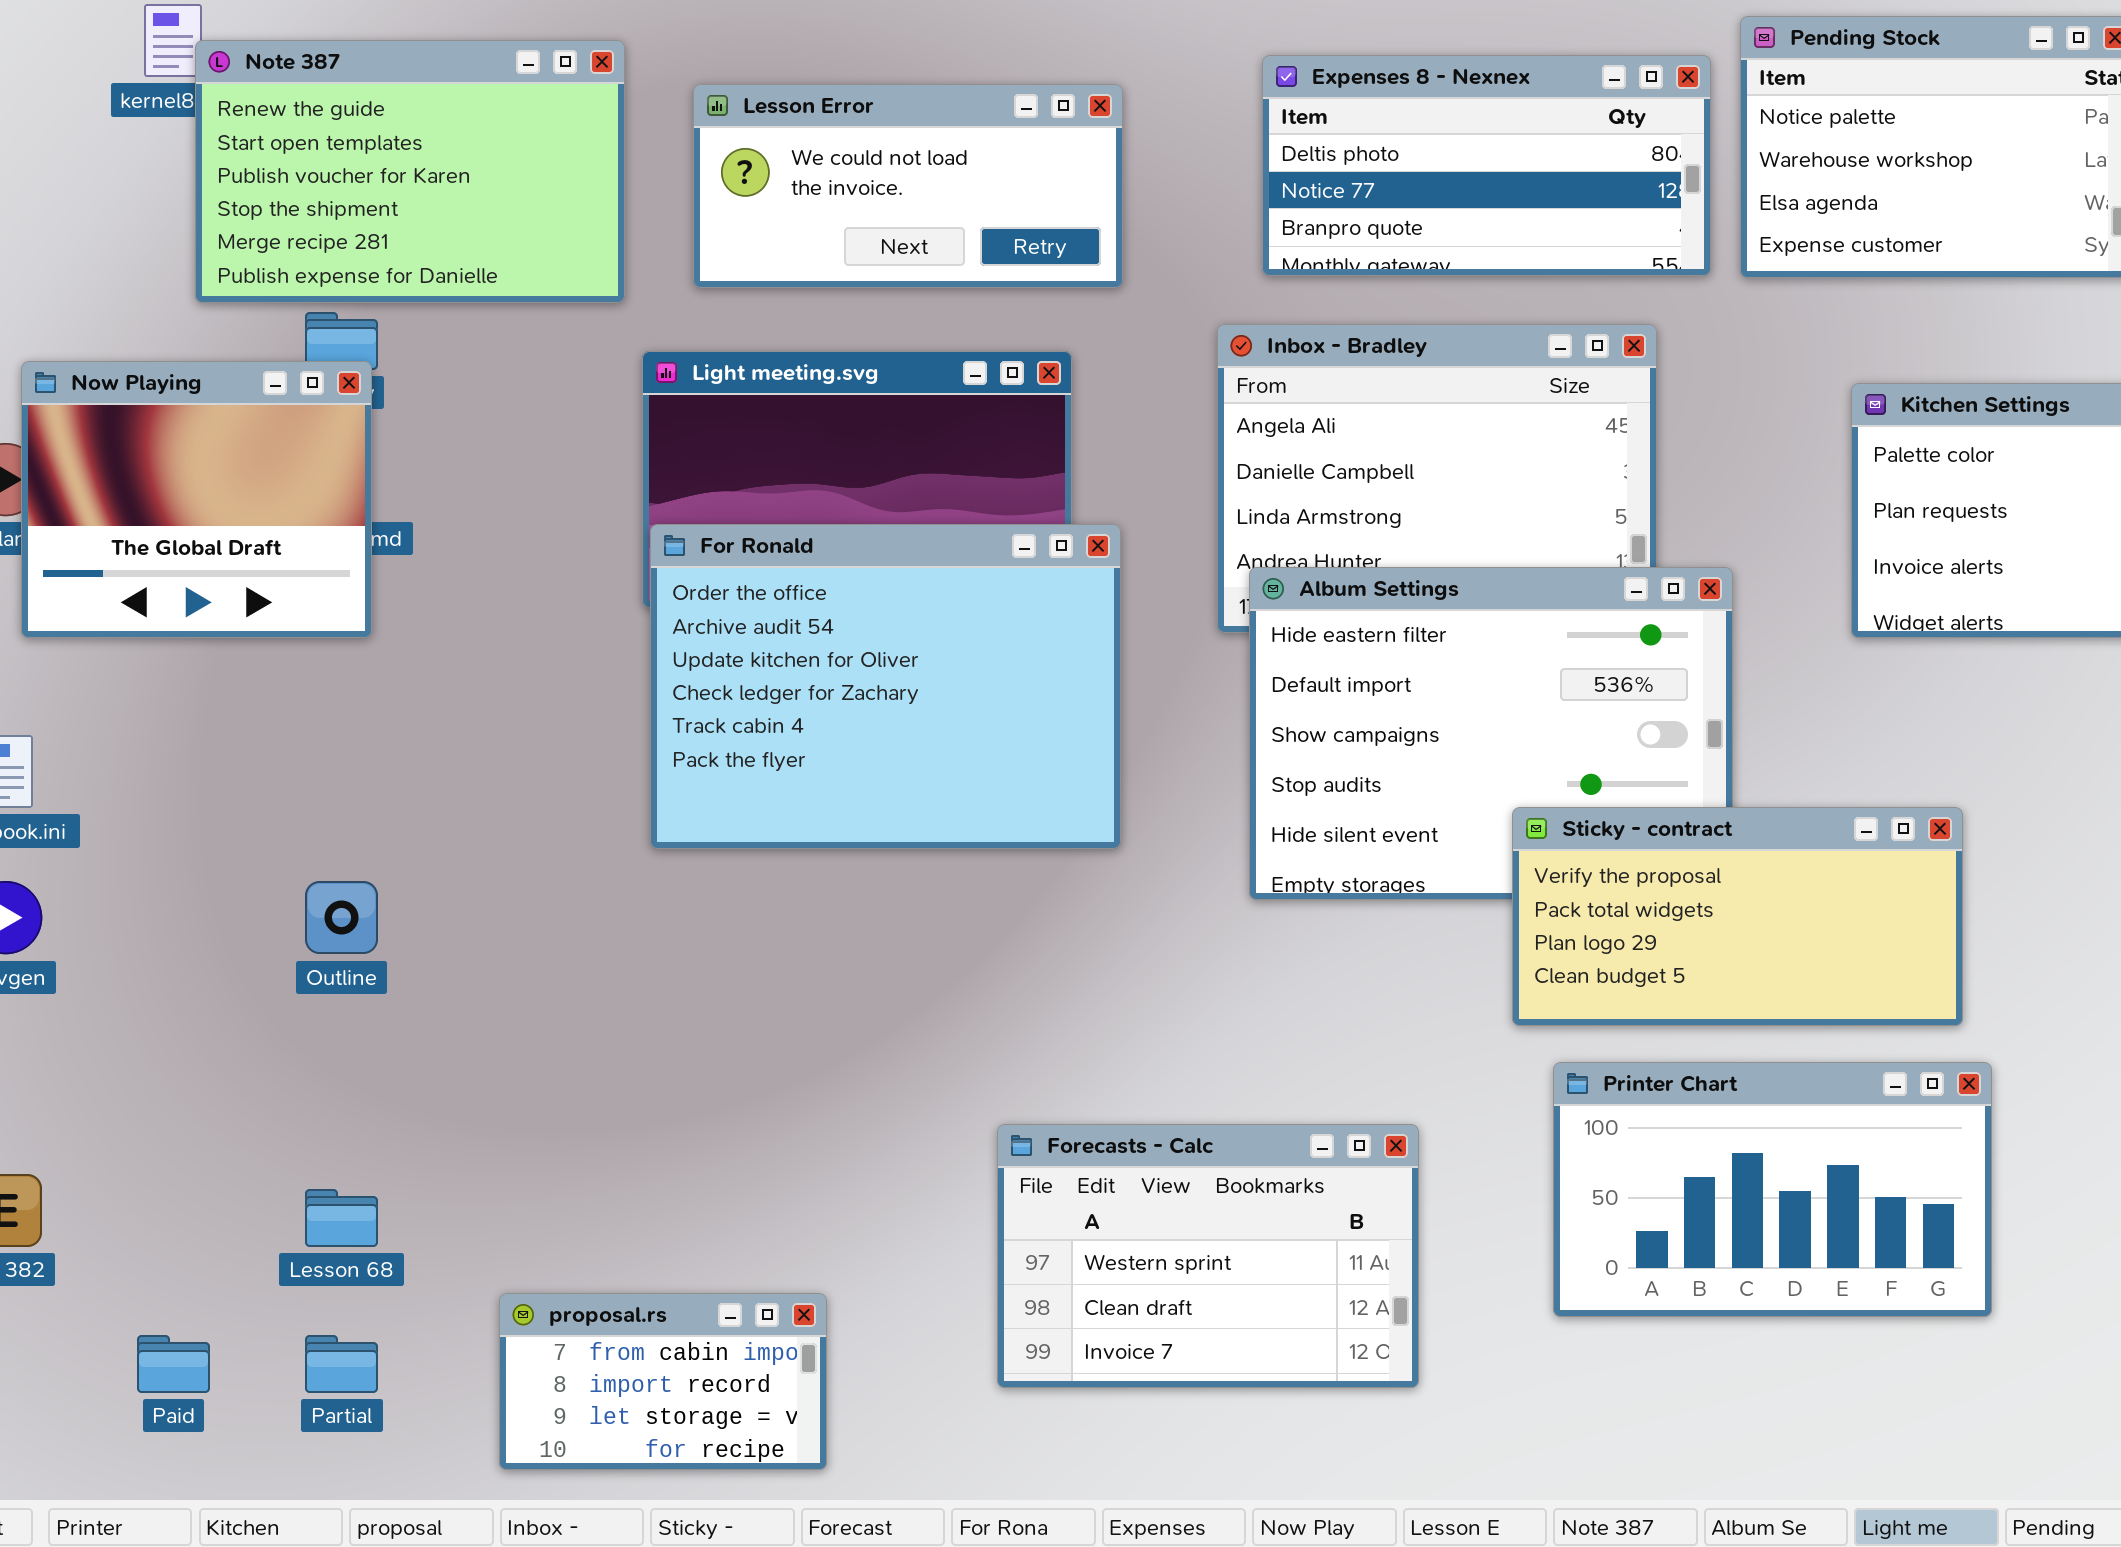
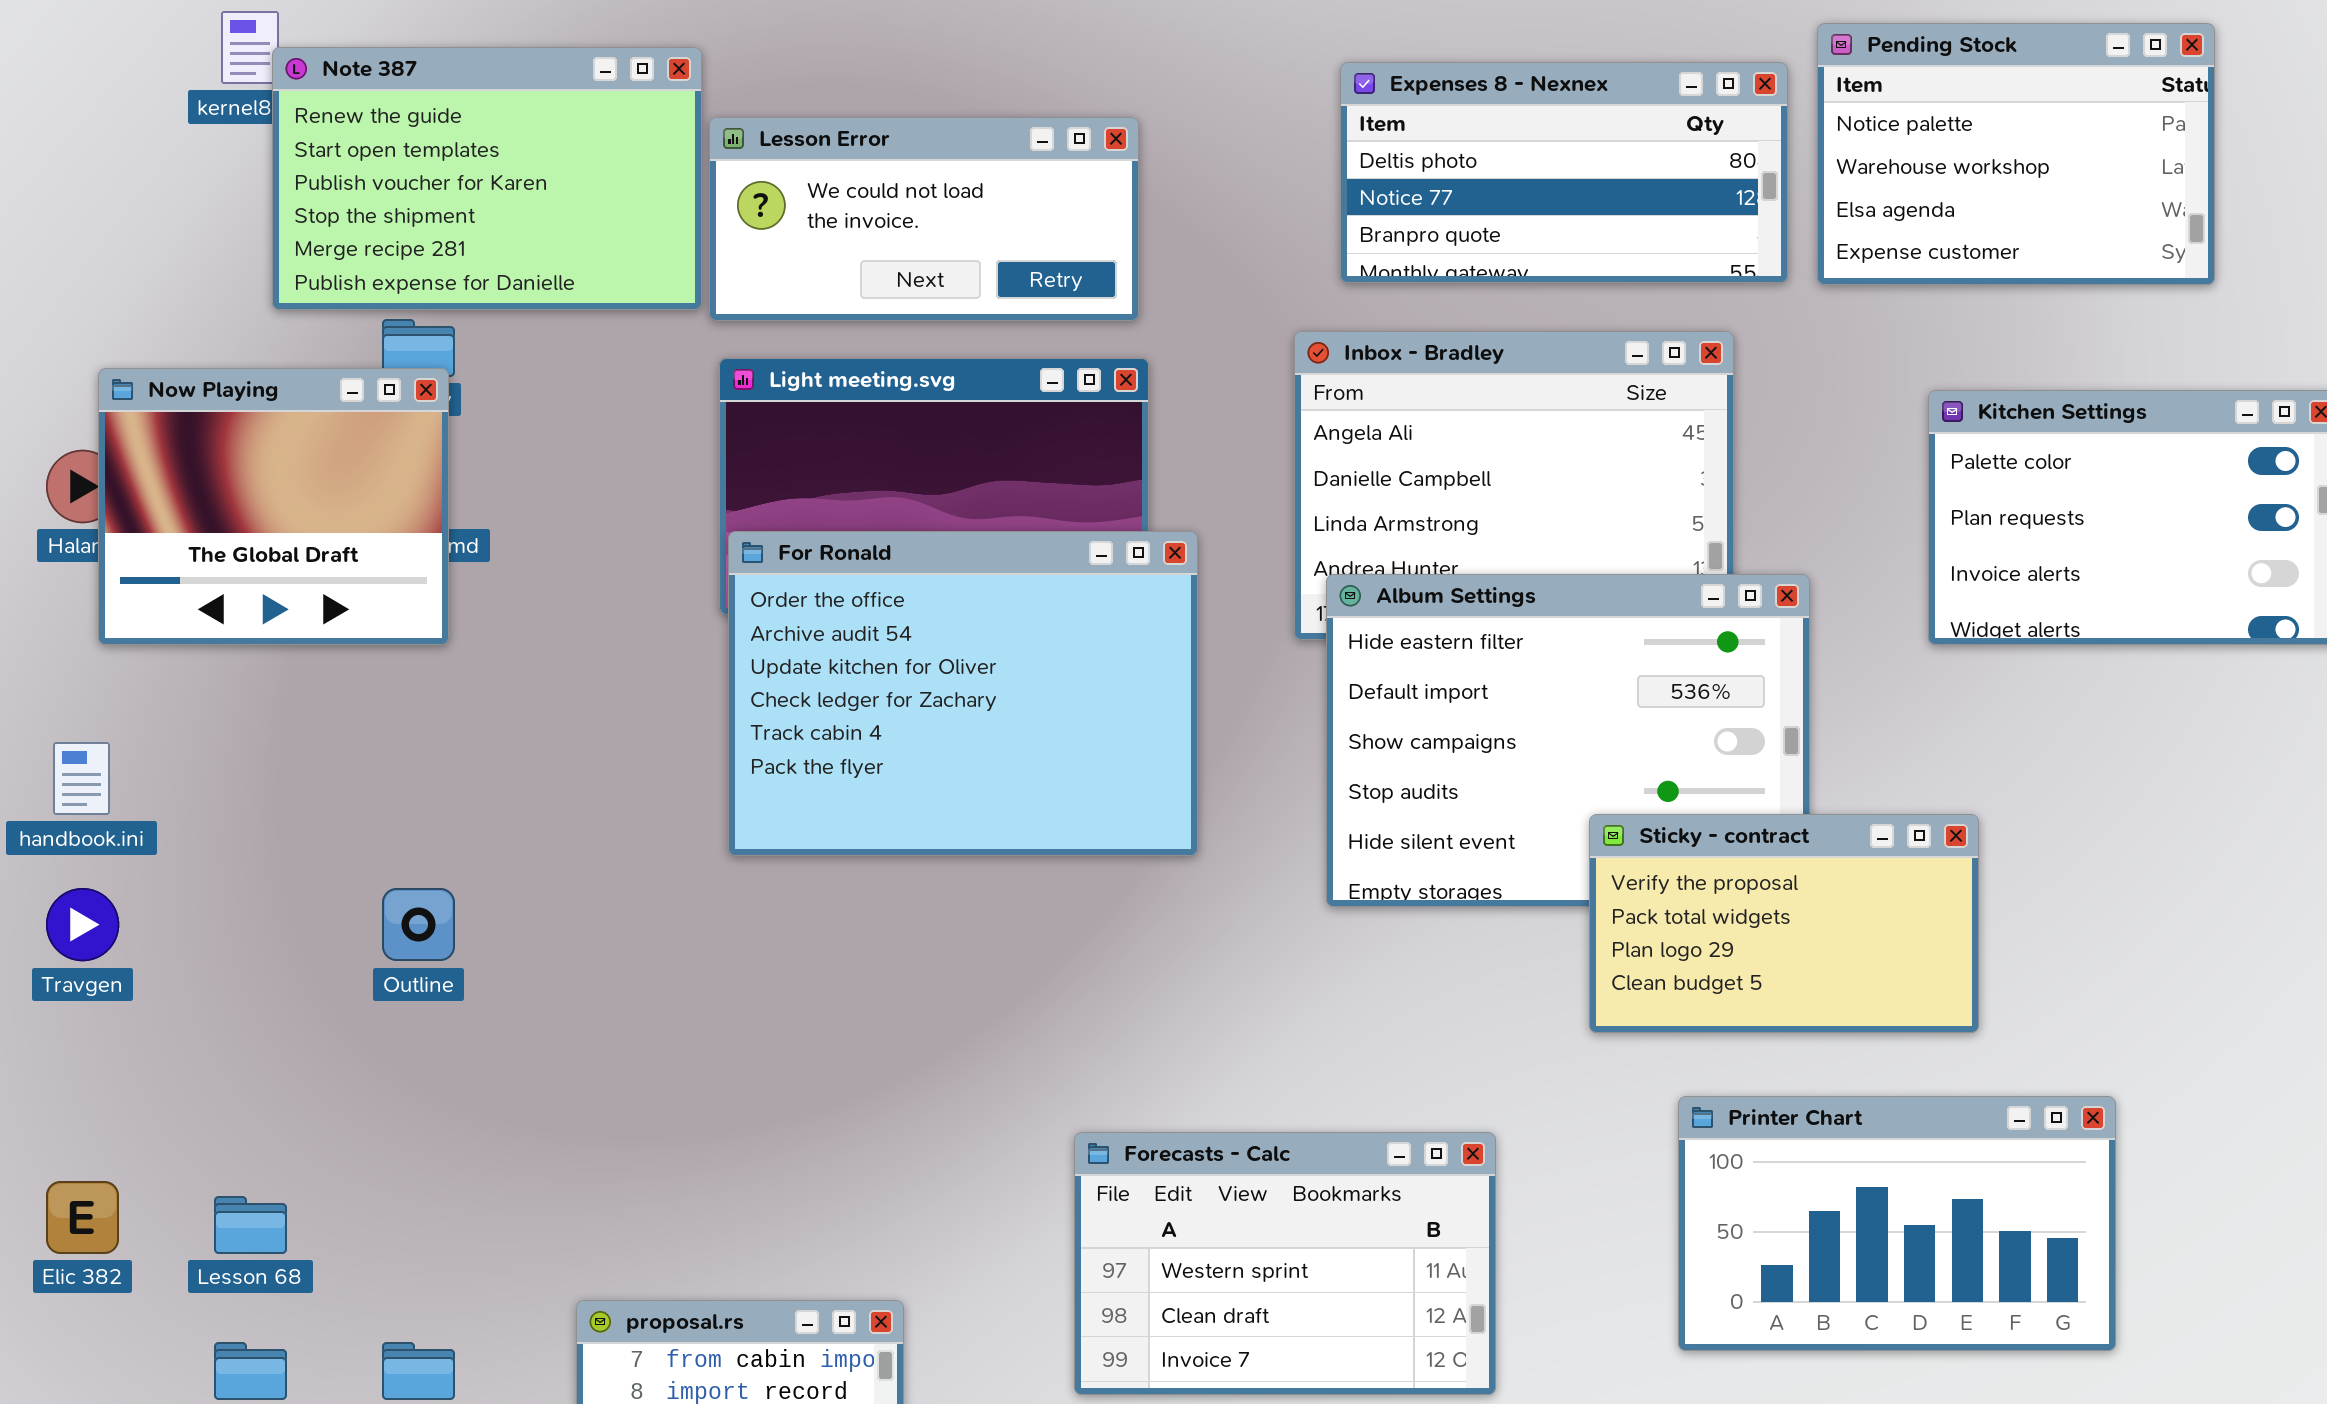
Lesson Error: [693,84,1123,288] -> [709,117,1139,321], moved
Sticky - contract: [1512,807,1963,1026] -> [1589,814,1979,1033], resized
Printer Chart: [1553,1062,1992,1317] -> [1678,1096,2116,1351], moved
Lesson 68: [305,1189,378,1247] -> [214,1196,287,1254], moved

